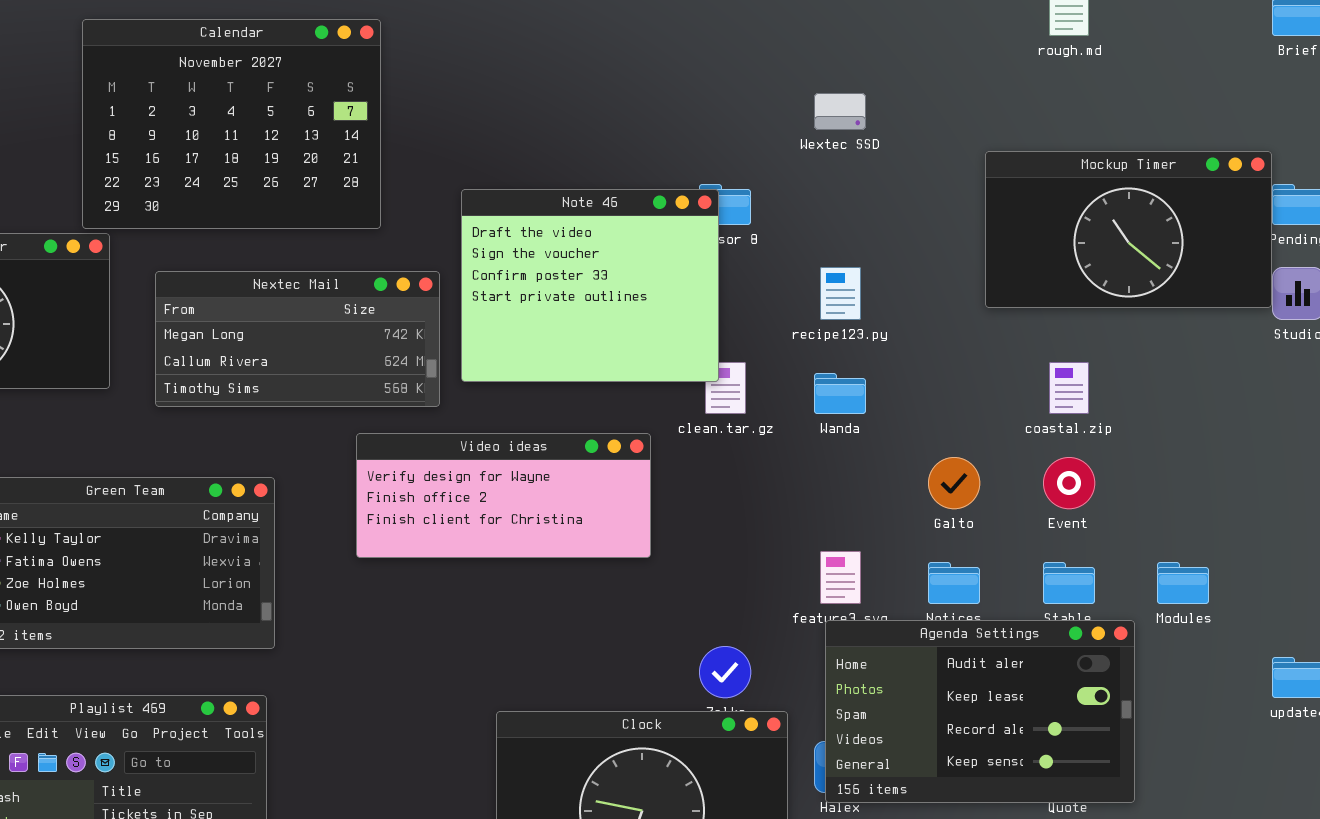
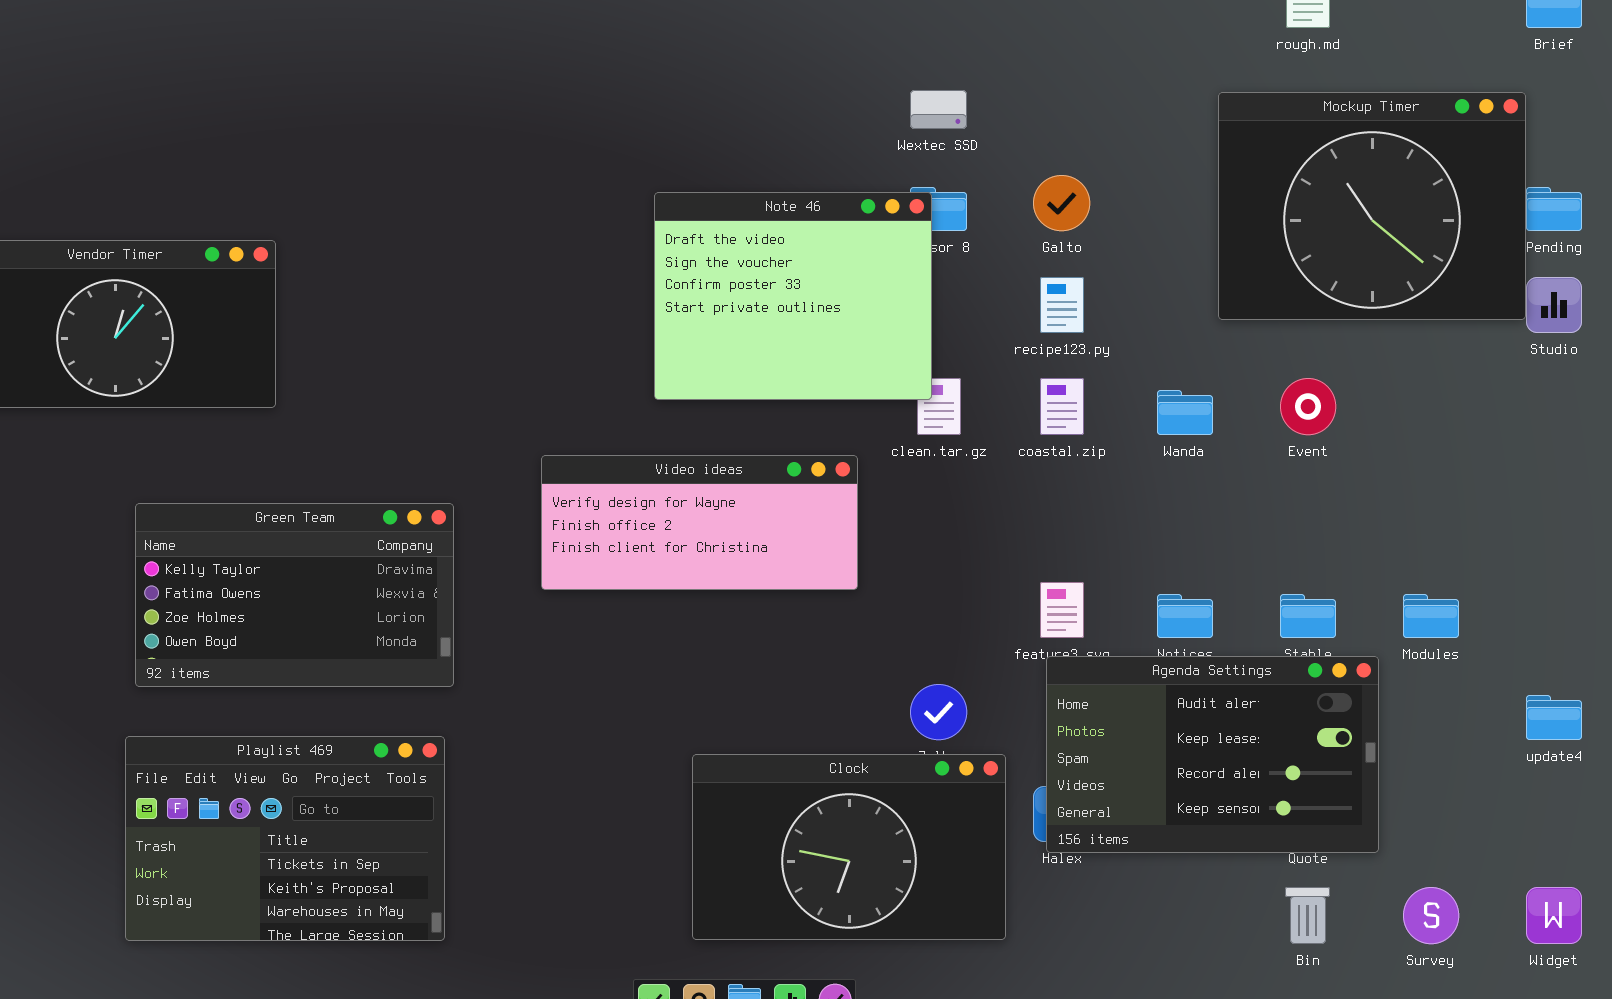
Calendar: [82,19,381,229] -> none, closed
Wextec SSD: [814,93,866,130] -> [910,90,967,129], moved
Mockup Timer: [985,151,1272,308] -> [1218,92,1526,320], resized
Nextec Mail: [155,271,440,407] -> none, closed
coastal.zip: [1049,362,1089,414] -> [1040,378,1084,435], moved
Wanda: [814,373,866,414] -> [1157,390,1213,435], moved
Galto: [928,457,980,509] -> [1033,175,1090,231], moved
Event: [1043,457,1095,509] -> [1280,378,1336,435], moved

